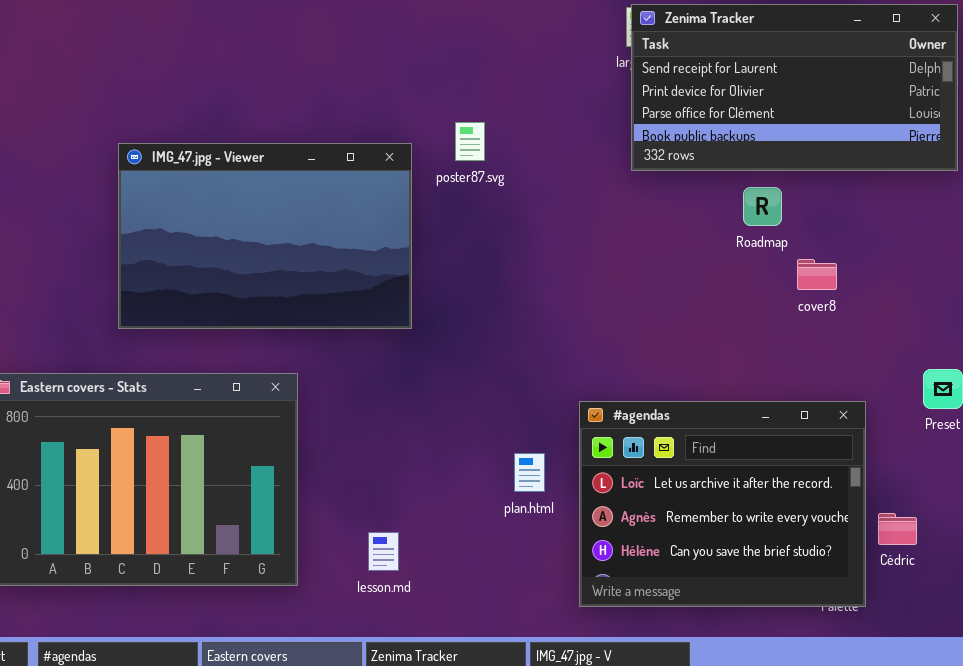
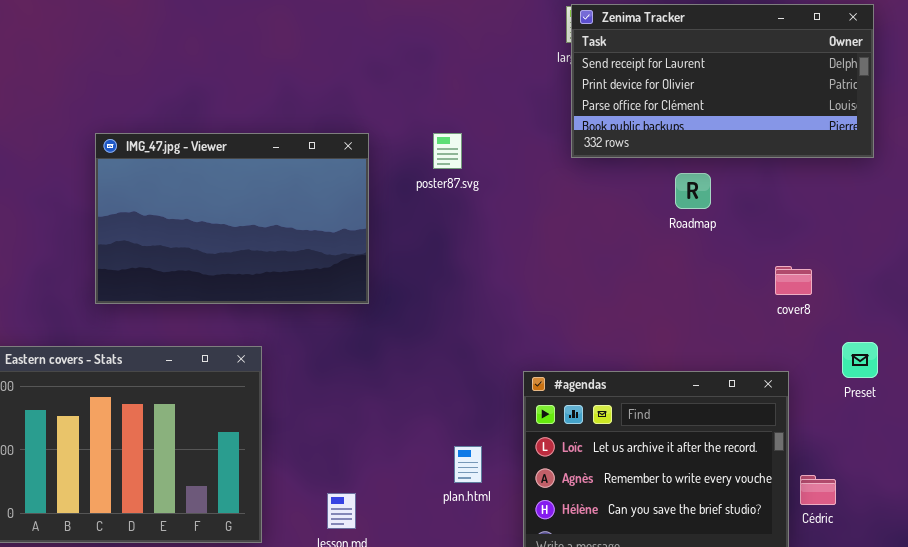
poster87.svg: [455,122,485,161] -> [433,133,462,169], moved
cover8: [797,259,837,290] -> [775,266,812,295], moved
plan.html: [514,453,545,492] -> [454,446,482,483], moved

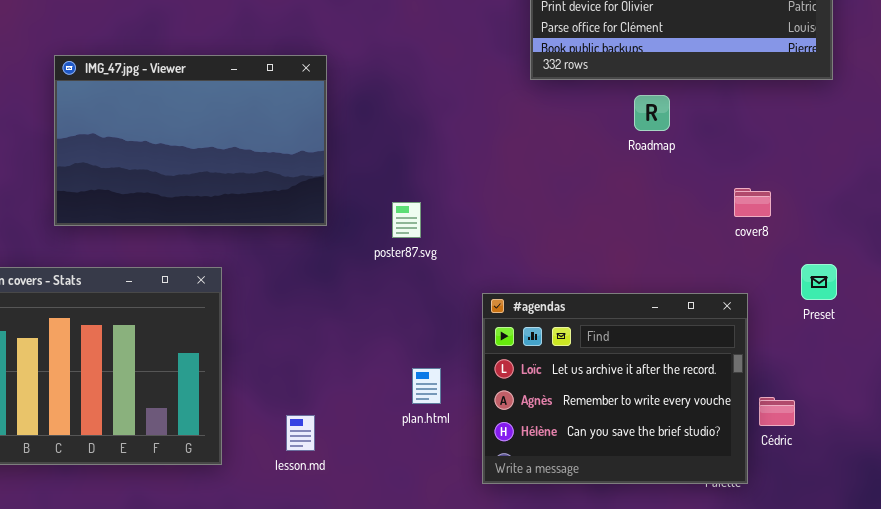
poster87.svg: [433,133,462,169] -> [392,202,421,238], moved

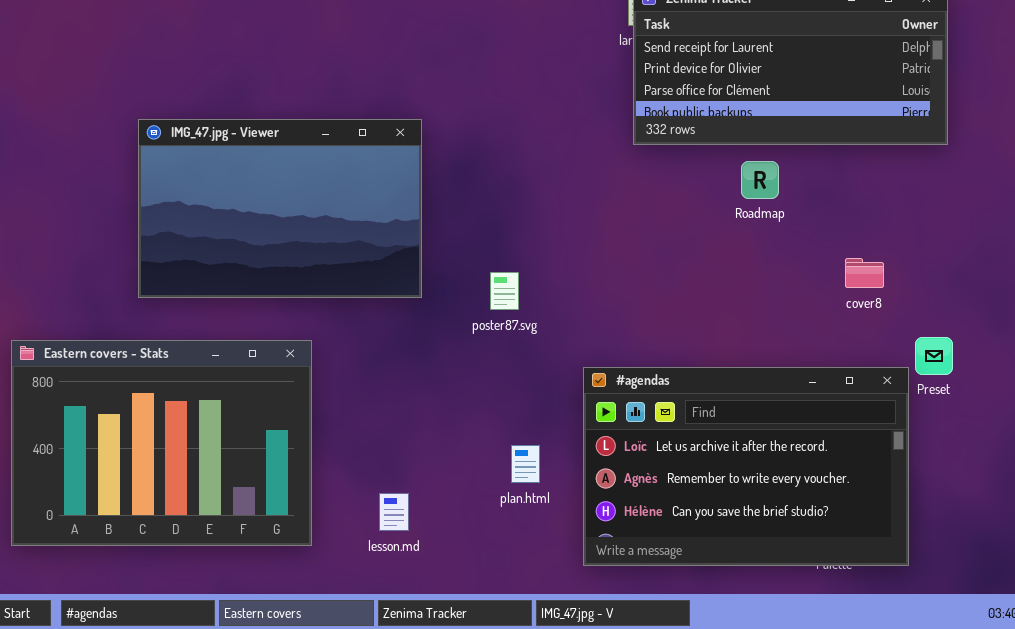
#agendas: [482,293,748,484] -> [583,367,909,566], resized

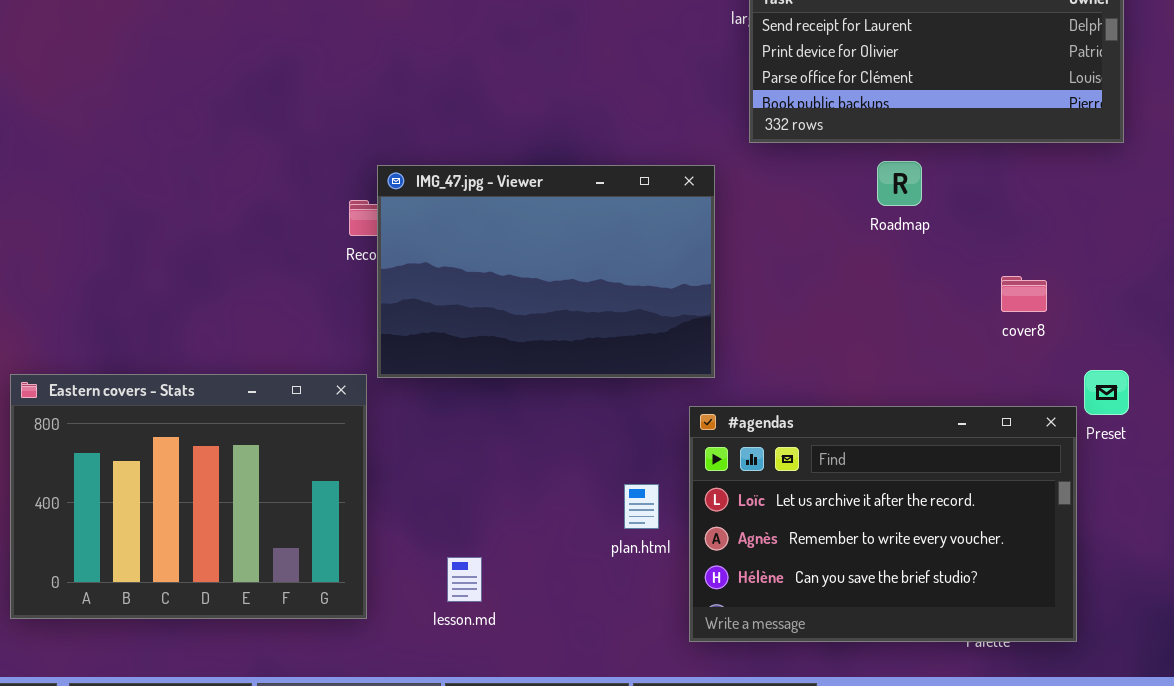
IMG_47.jpg - Viewer: [138,119,422,298] -> [377,165,715,378], moved
plan.html: [511,445,540,483] -> [624,484,659,529], moved

